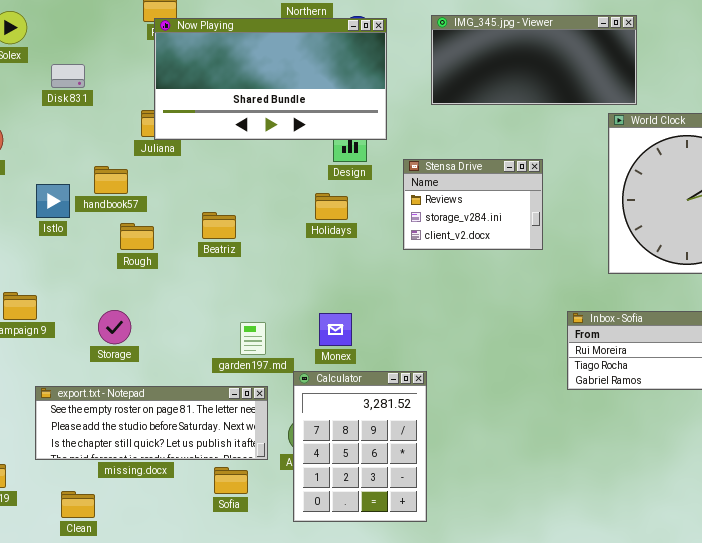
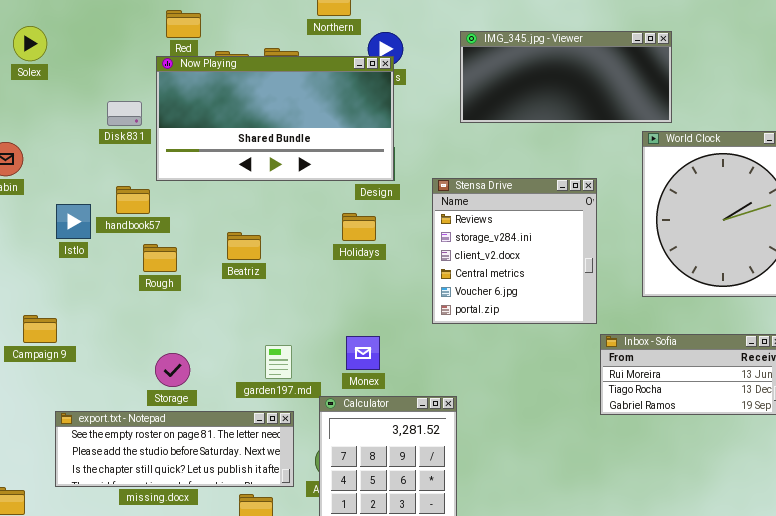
Now Playing: [154,18,387,140] -> [156,56,394,181], moved
Disk 831: [51,64,85,88] -> [107,101,142,126], moved
Stensa Drive: [403,159,543,250] -> [432,178,597,324], resized
Storage: [98,310,131,344] -> [155,353,190,387], moved

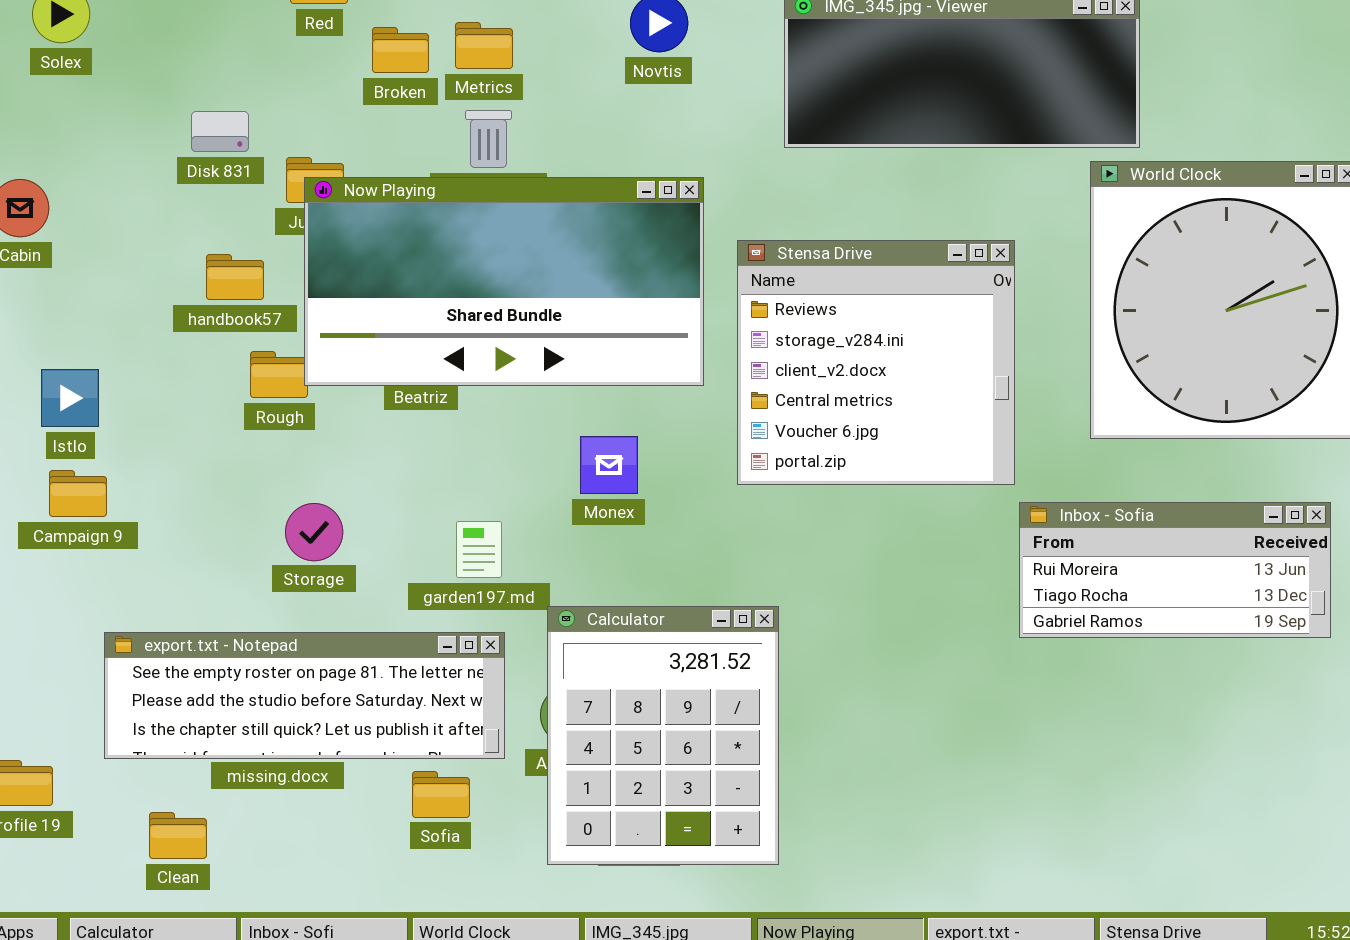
Now Playing: [156,56,394,181] -> [304,177,704,386], moved
Istlo: [56,204,91,239] -> [41,369,99,427], moved
Monex: [346,336,380,370] -> [580,436,638,494], moved
Storage: [155,353,190,387] -> [285,503,343,561], moved

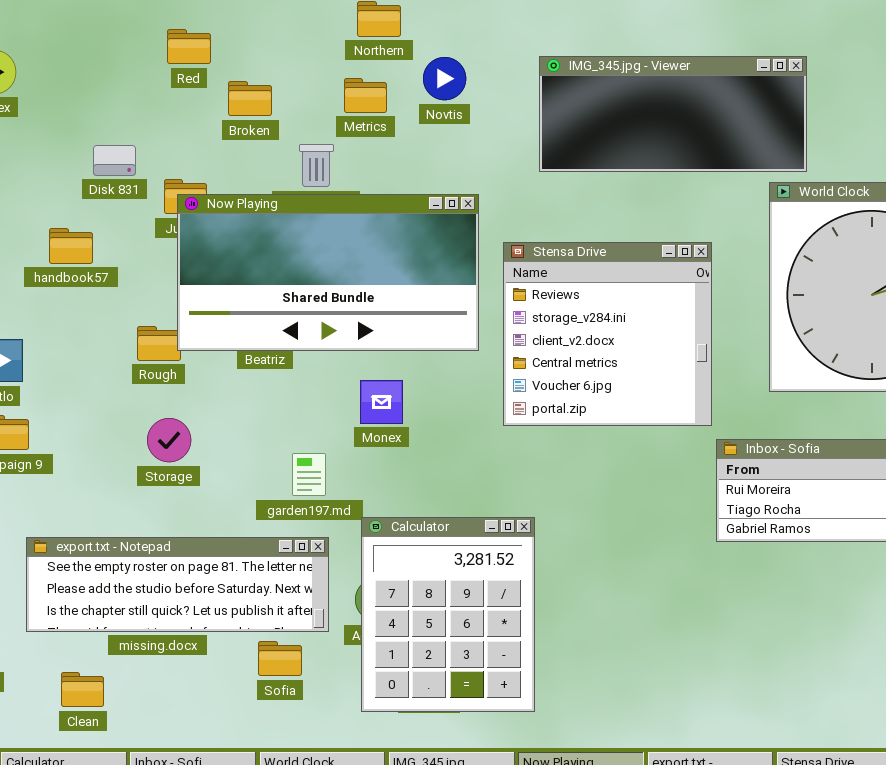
Metrics: [455,22,513,69] -> [344,78,387,113], moved
handbook57: [206,254,264,300] -> [49,228,93,264], moved
Monex: [580,436,638,494] -> [360,380,403,424], moved
Storage: [285,503,343,561] -> [147,418,191,462], moved

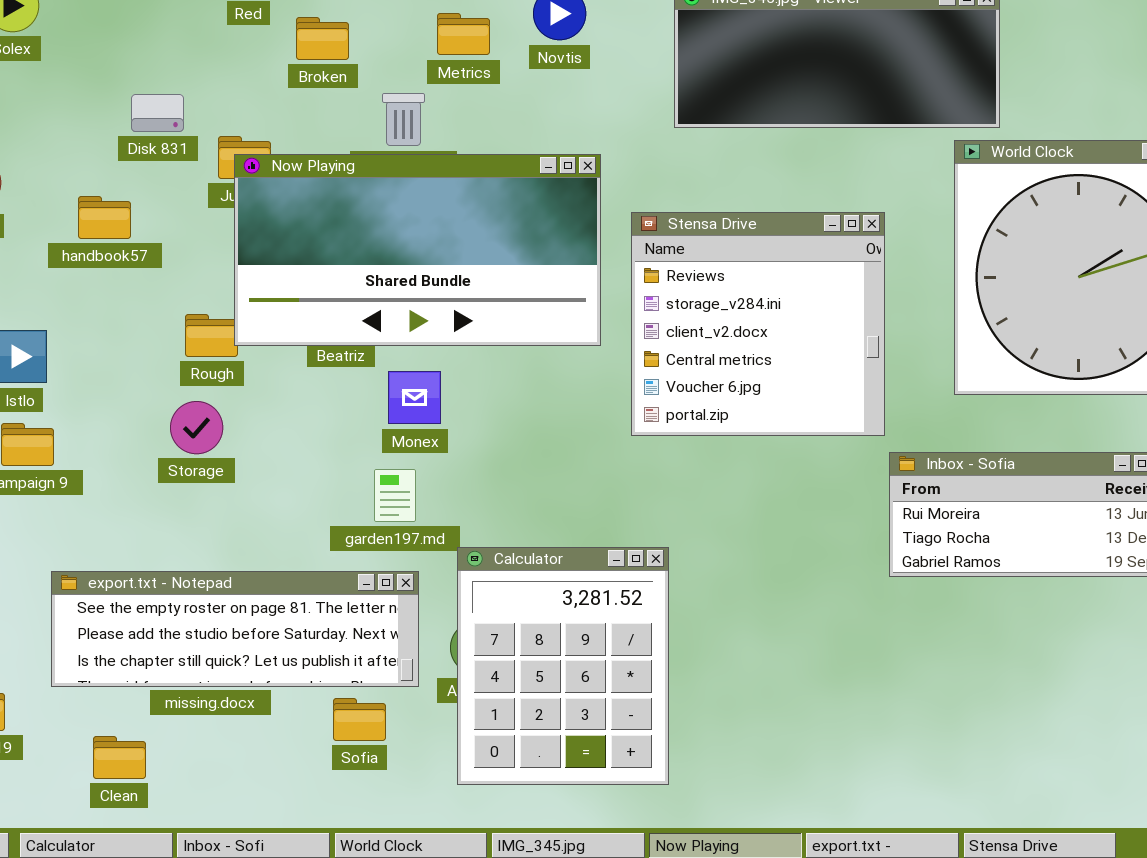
Monex: [360,380,403,424] -> [388,371,441,424], moved
Storage: [147,418,191,462] -> [170,401,223,454], moved

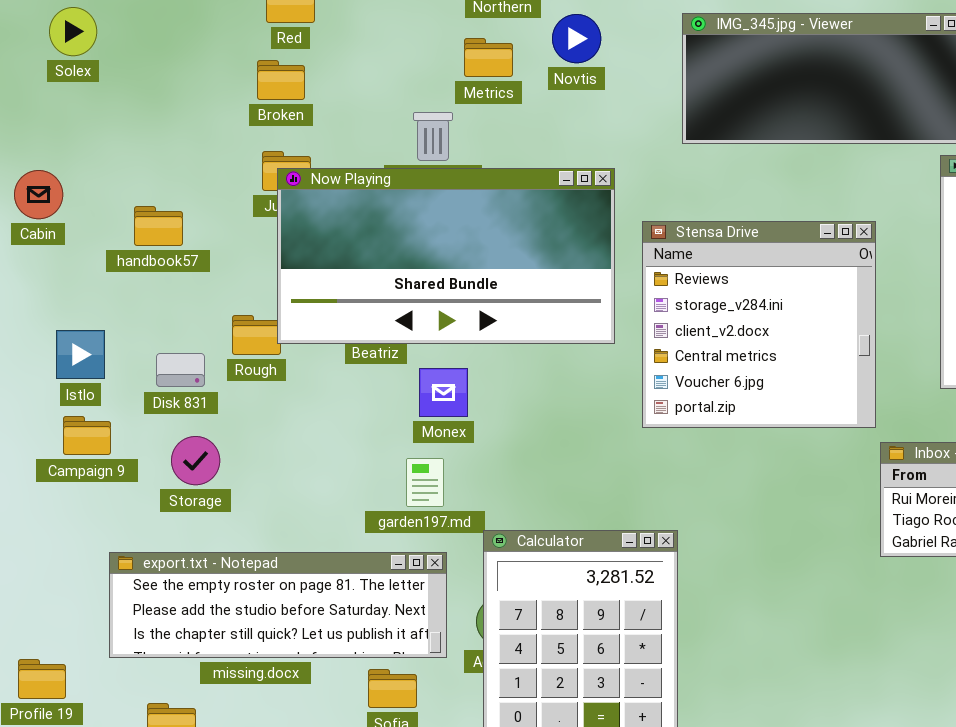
Broken: [296,17,349,60] -> [257,60,305,100], moved
Disk 831: [131,94,184,132] -> [156,353,205,387], moved
Storage: [170,401,223,454] -> [171,436,220,485], moved

